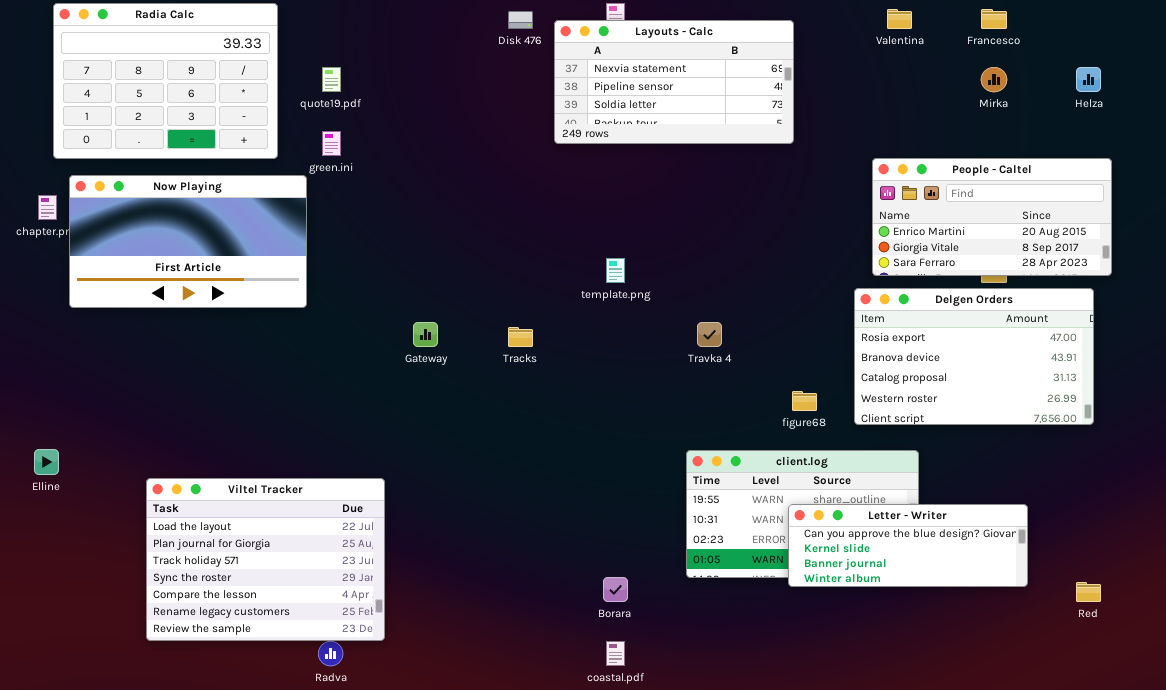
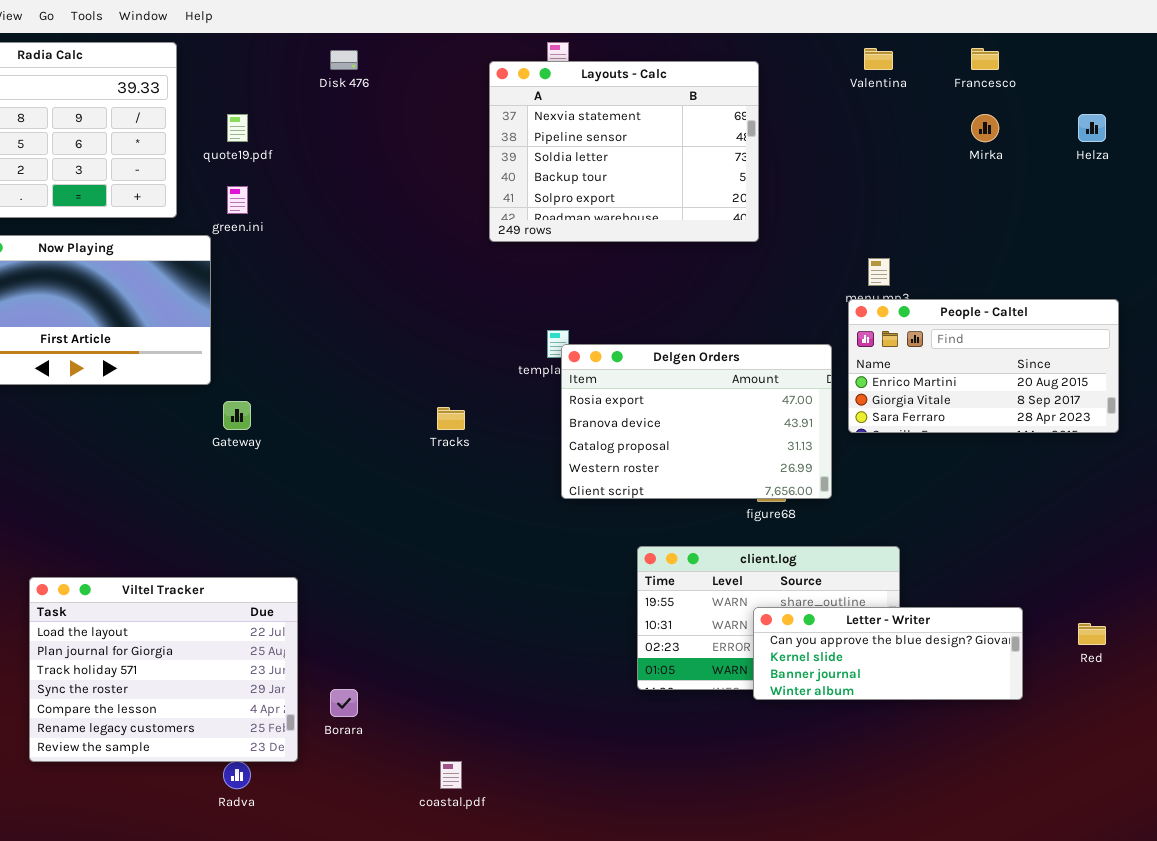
Disk 476: [508,11,533,29] -> [330,50,358,70], moved
Layouts - Calc: [554,20,794,144] -> [489,61,759,242], resized
People - Caltel: [872,158,1112,276] -> [848,299,1119,433], moved
Delgen Orders: [854,288,1094,425] -> [561,344,832,499], moved
Gateway: [413,322,438,347] -> [223,401,251,430], moved
Borara: [603,577,628,602] -> [330,689,358,717], moved
Red: [1076,582,1101,602] -> [1078,623,1106,645], moved
coastal.pdf: [606,641,625,666] -> [440,761,462,789], moved

